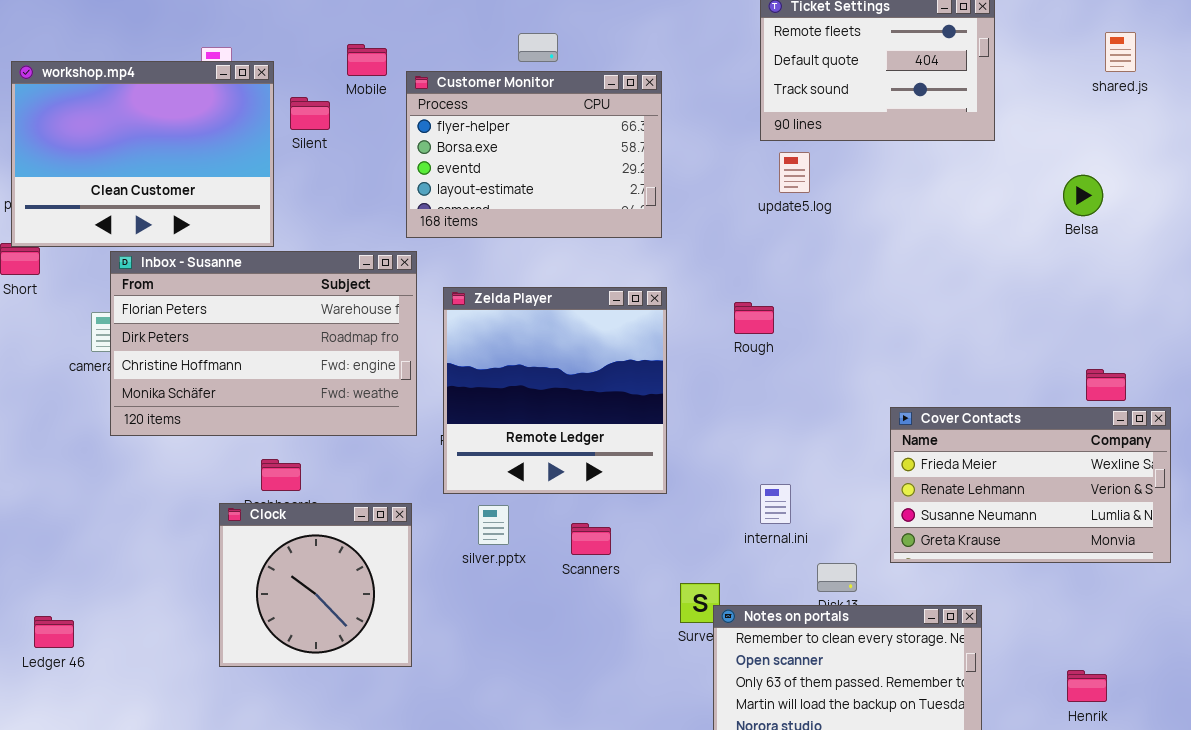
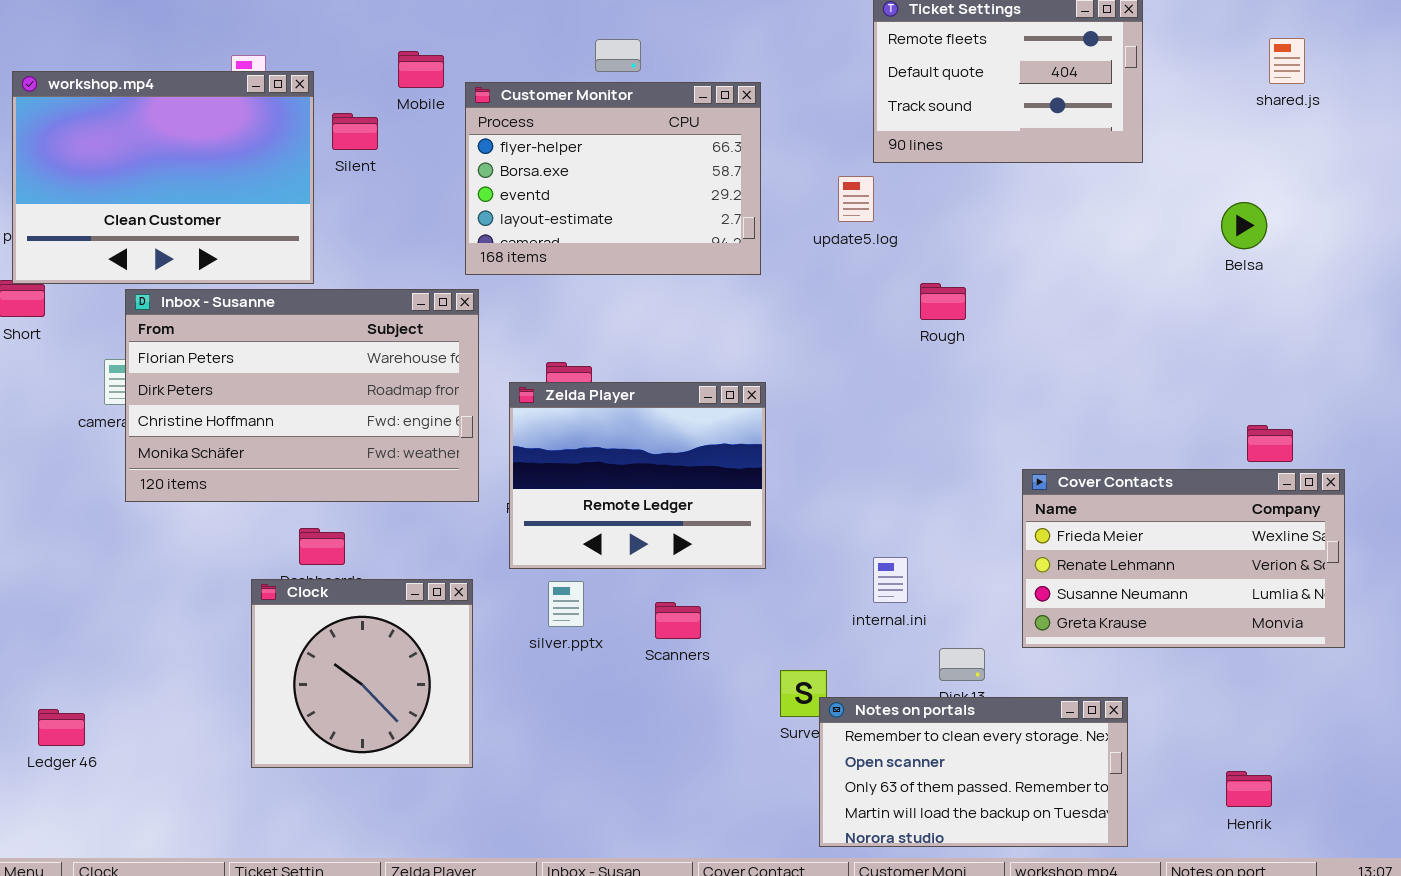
update5.log: [779,152,810,193] -> [838,176,874,222], moved
Zelda Player: [443,287,667,494] -> [509,382,766,569], resized
Rough: [734,302,774,334] -> [920,283,966,320], moved

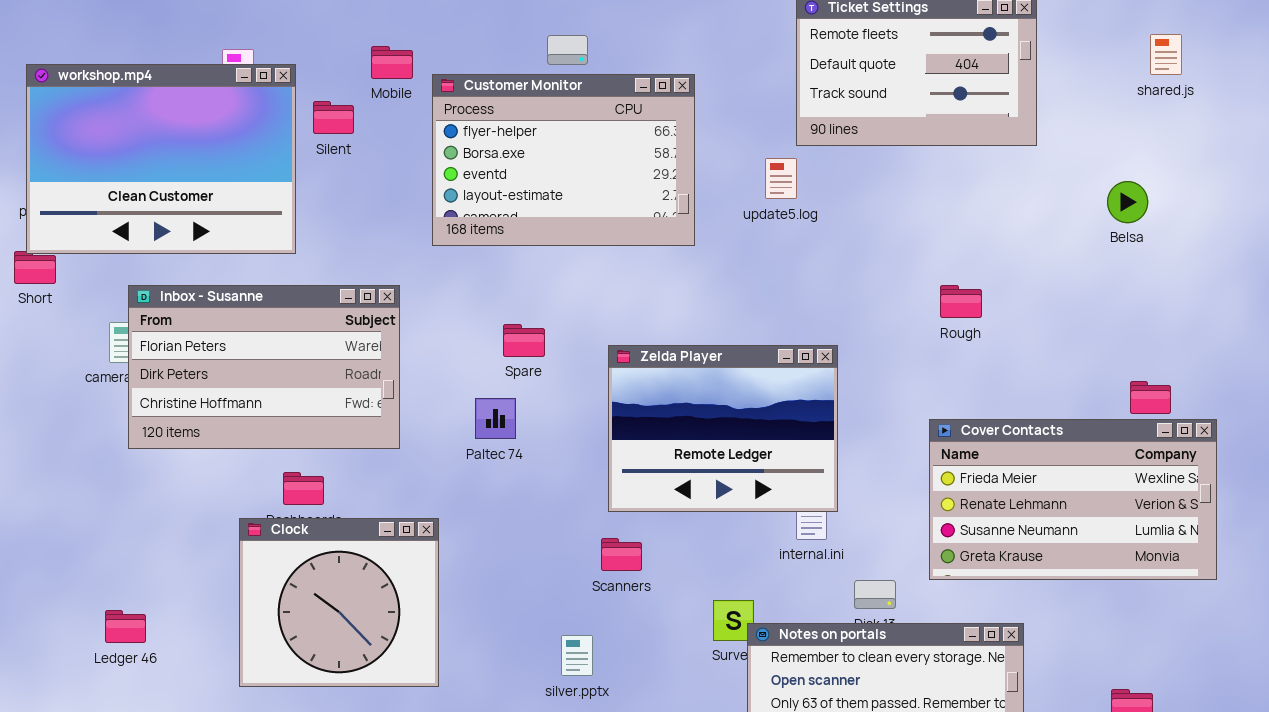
Rough: [920,283,966,320] -> [940,285,982,318], moved
Inbox - Susanne: [125,289,479,502] -> [128,285,400,449], resized
Zelda Player: [509,382,766,569] -> [608,345,838,512], moved
silver.pptx: [548,581,584,627] -> [561,635,593,676], moved
Ledger 46: [38,709,85,746] -> [105,610,146,643], moved

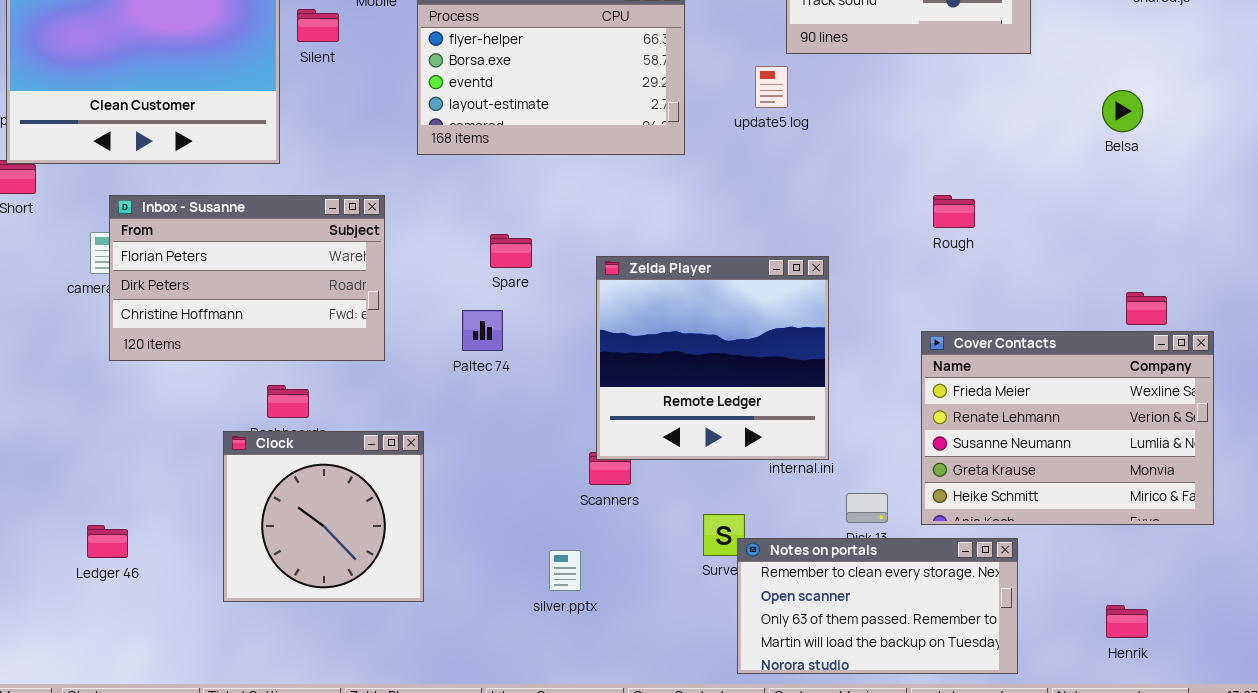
Zelda Player: [608,345,838,512] -> [596,256,829,460], resized
Cover Contacts: [929,419,1217,580] -> [921,331,1214,525], resized

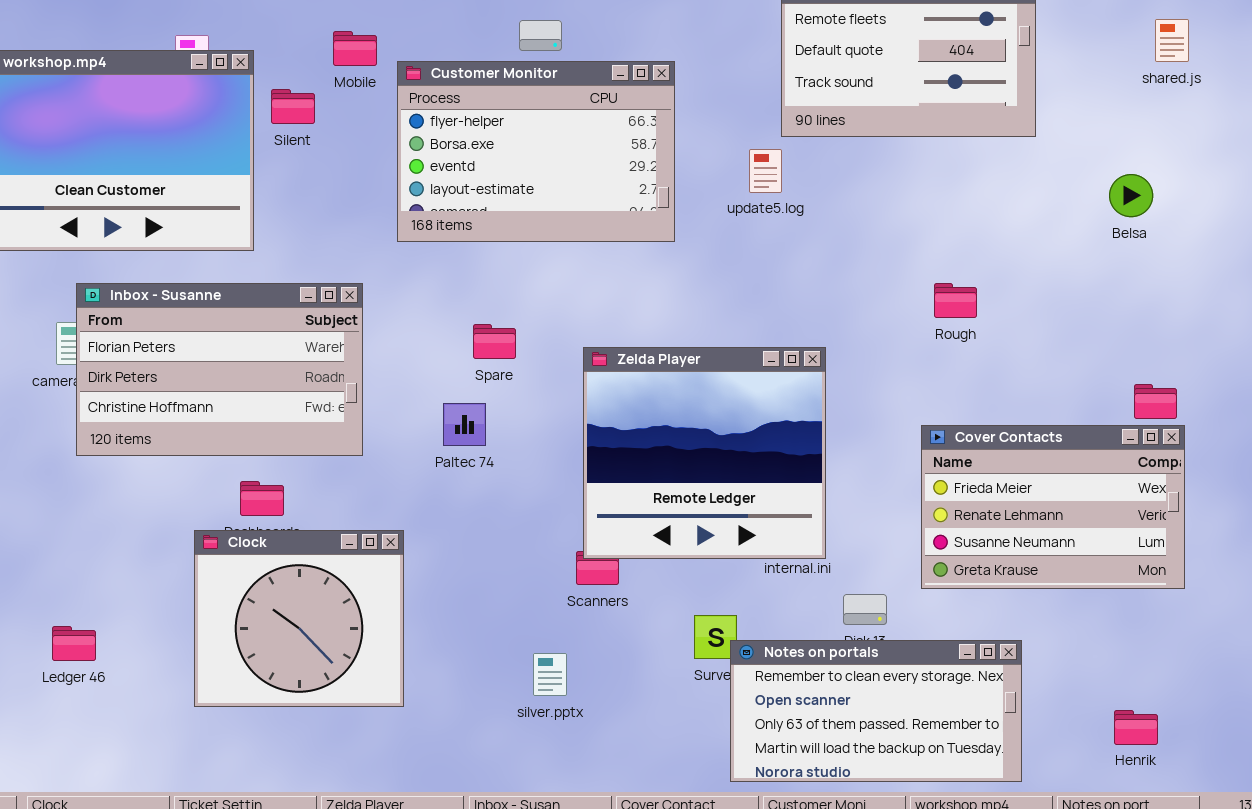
Cover Contacts: [921,331,1214,525] -> [921,425,1185,589], resized

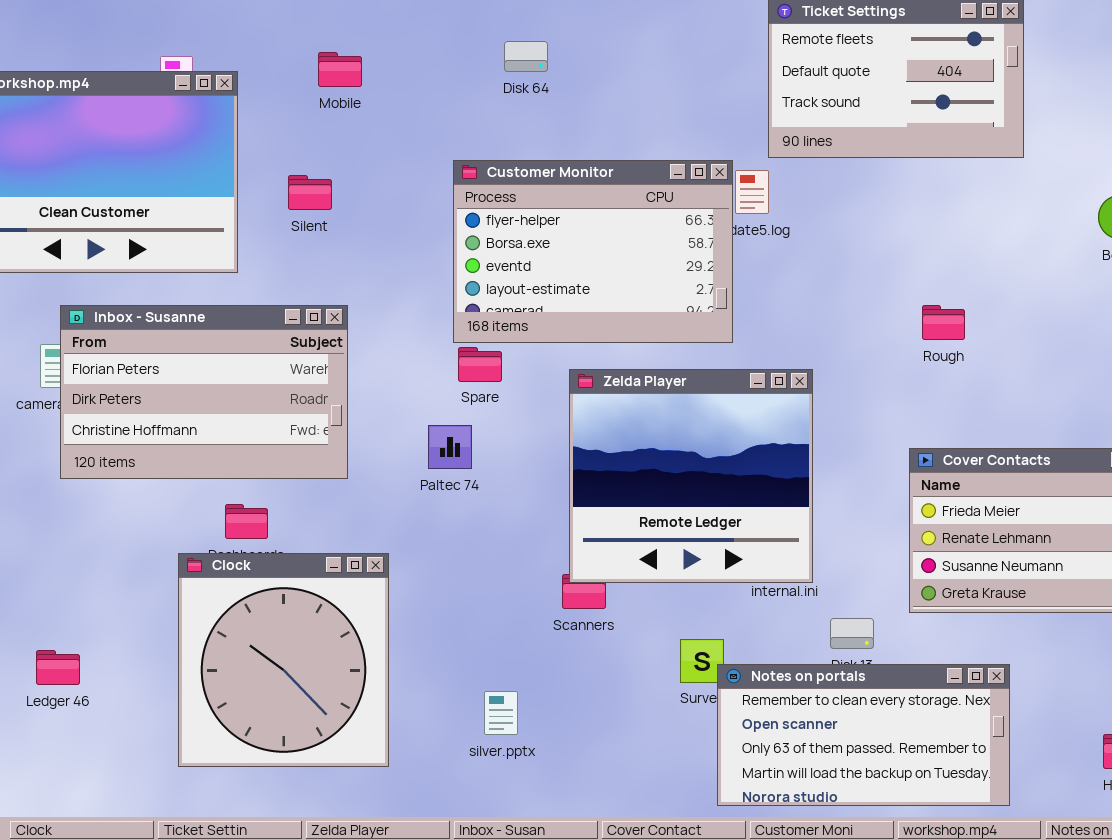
Customer Monitor: [397,61,675,242] -> [453,160,733,343], moved
Silent: [271,89,315,124] -> [288,175,332,210], moved
Clock: [194,530,404,707] -> [178,553,389,767], resized
silver.pptx: [533,653,567,696] -> [484,691,518,735], moved

